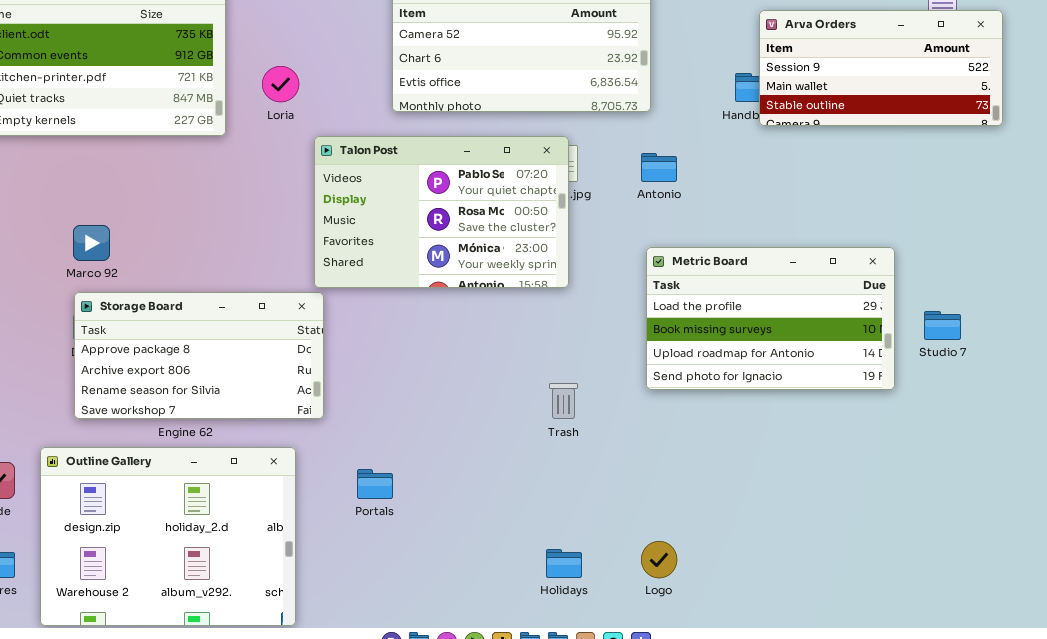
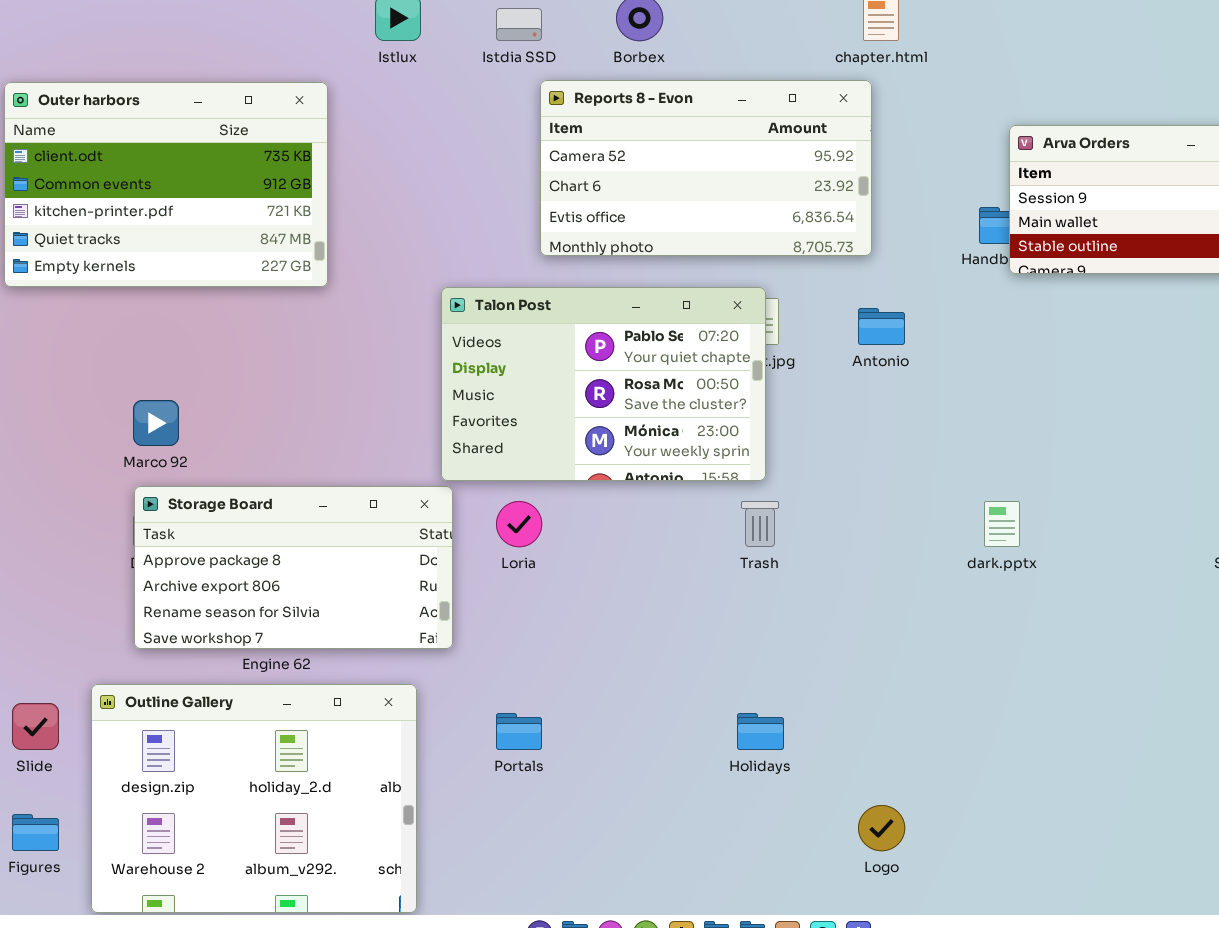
Loria: [262,66,299,102] -> [496,501,542,547], moved
Metric Board: [646,247,895,390] -> none, closed
Trash: [549,383,578,419] -> [741,501,779,547], moved
Holidays: [546,549,582,578] -> [737,713,784,750], moved

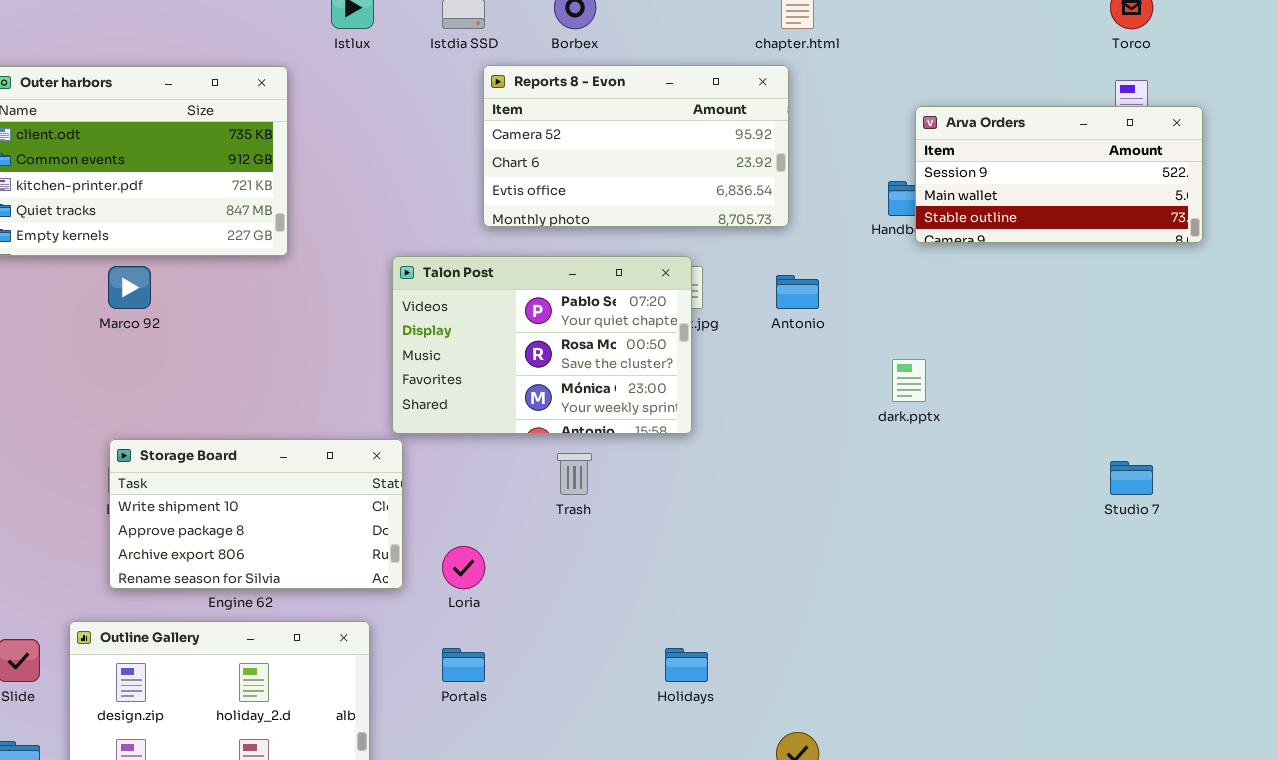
Marco 92: [133,400,179,446] -> [108,266,151,309], moved
Storage Board: [134,486,453,649] -> [109,439,403,589], scrolled up 1 row
Loria: [496,501,542,547] -> [442,546,485,589], moved
Trash: [741,501,779,547] -> [557,453,592,495], moved
dark.pptx: [984,501,1020,547] -> [892,359,926,402], moved

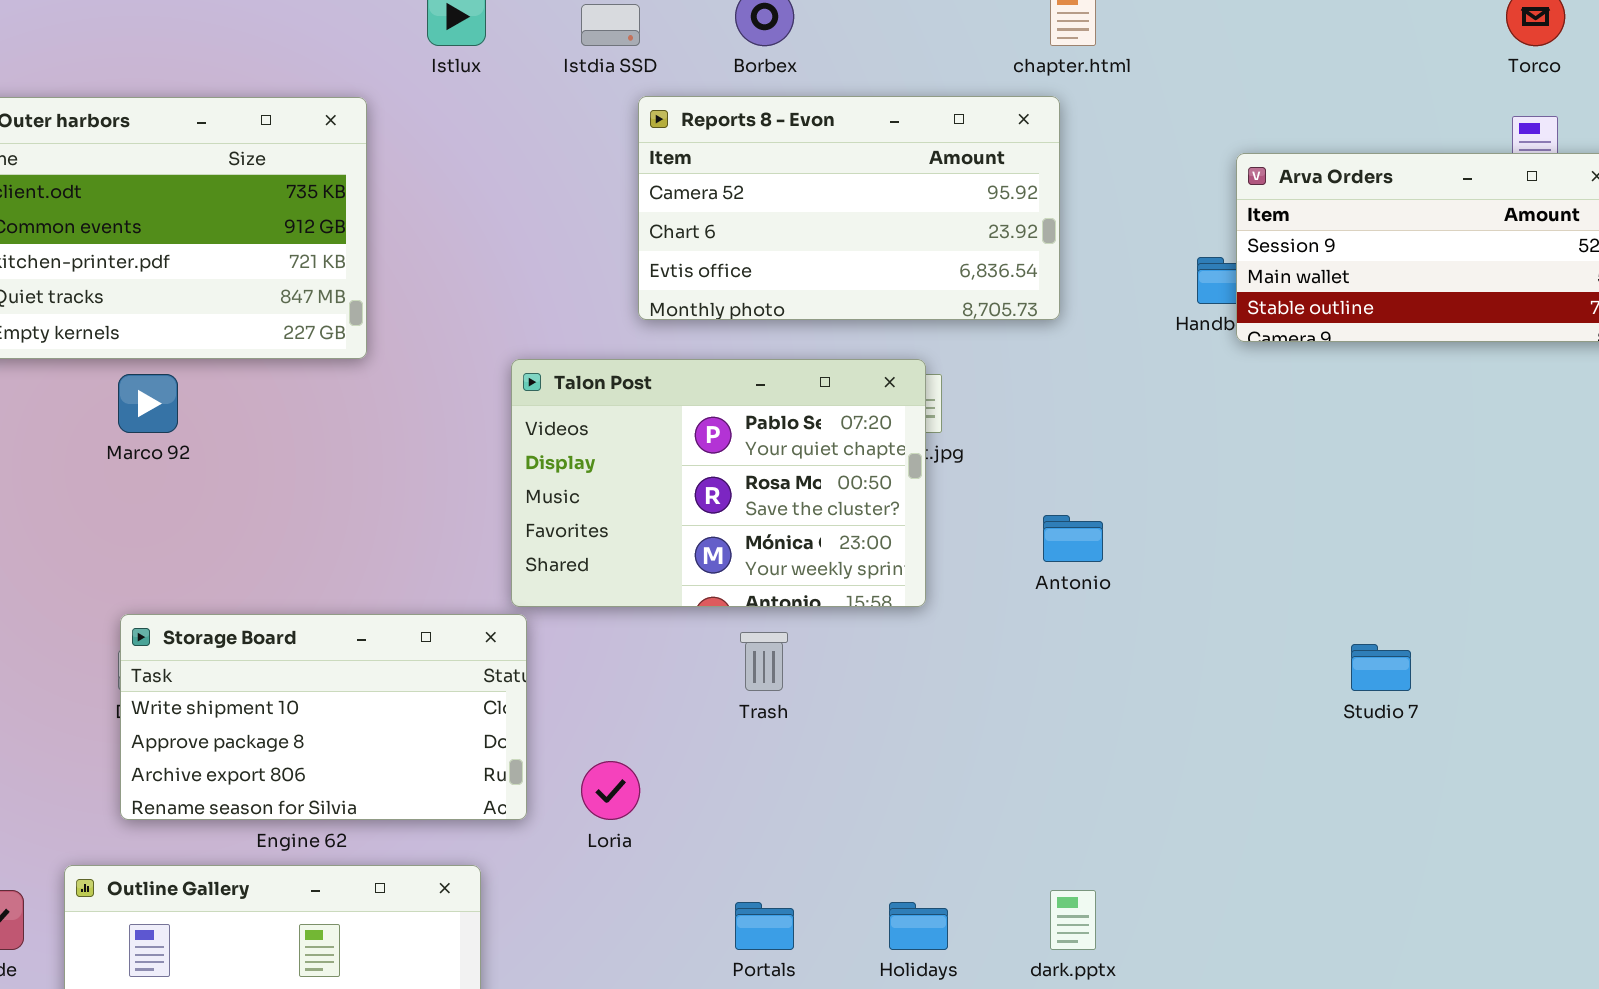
Antonio: [776,275,819,309] -> [1043,515,1103,562], moved
dark.pptx: [892,359,926,402] -> [1050,890,1096,950], moved
Studio 7: [1110,461,1153,495] -> [1351,644,1411,691], moved
Portals: [442,648,485,682] -> [735,902,794,950], moved

